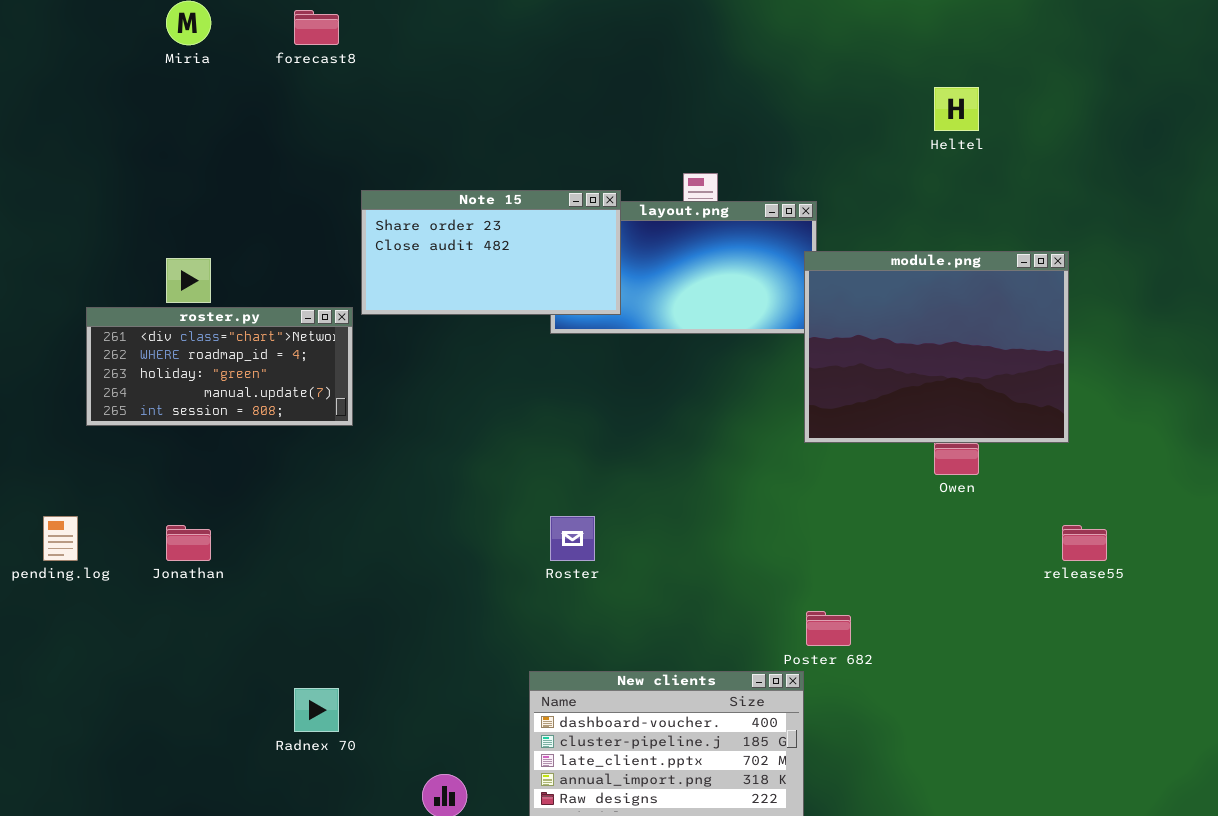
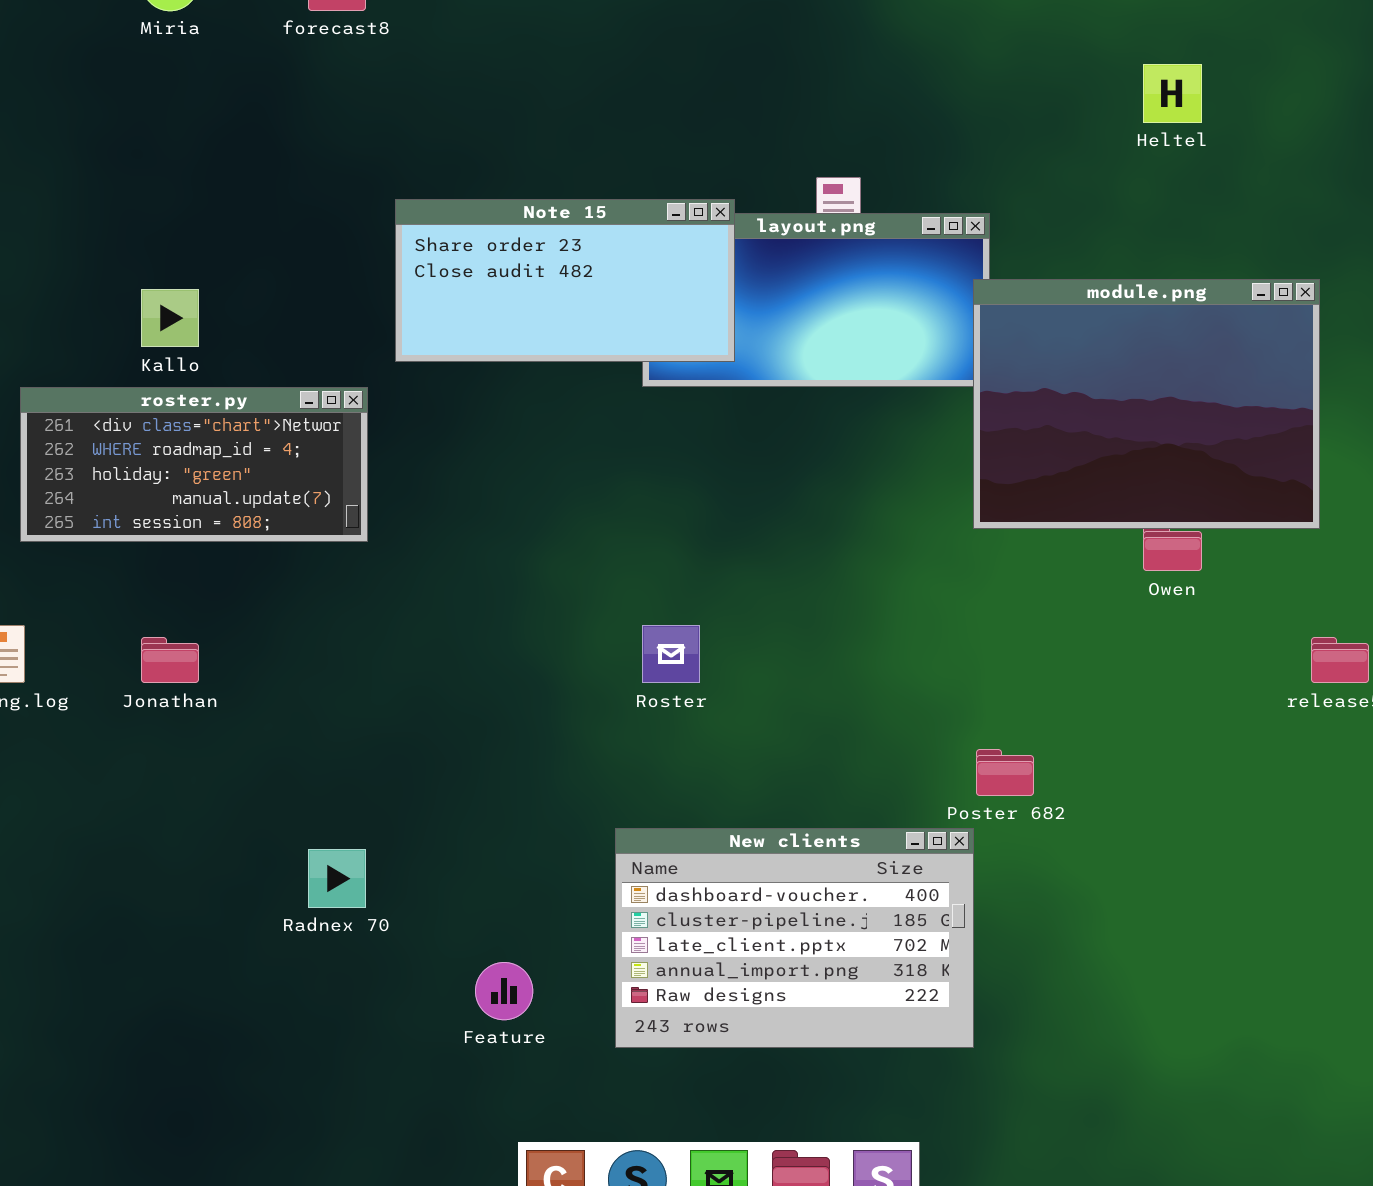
roster.py: [86,307,353,426] -> [20,387,368,542], moved

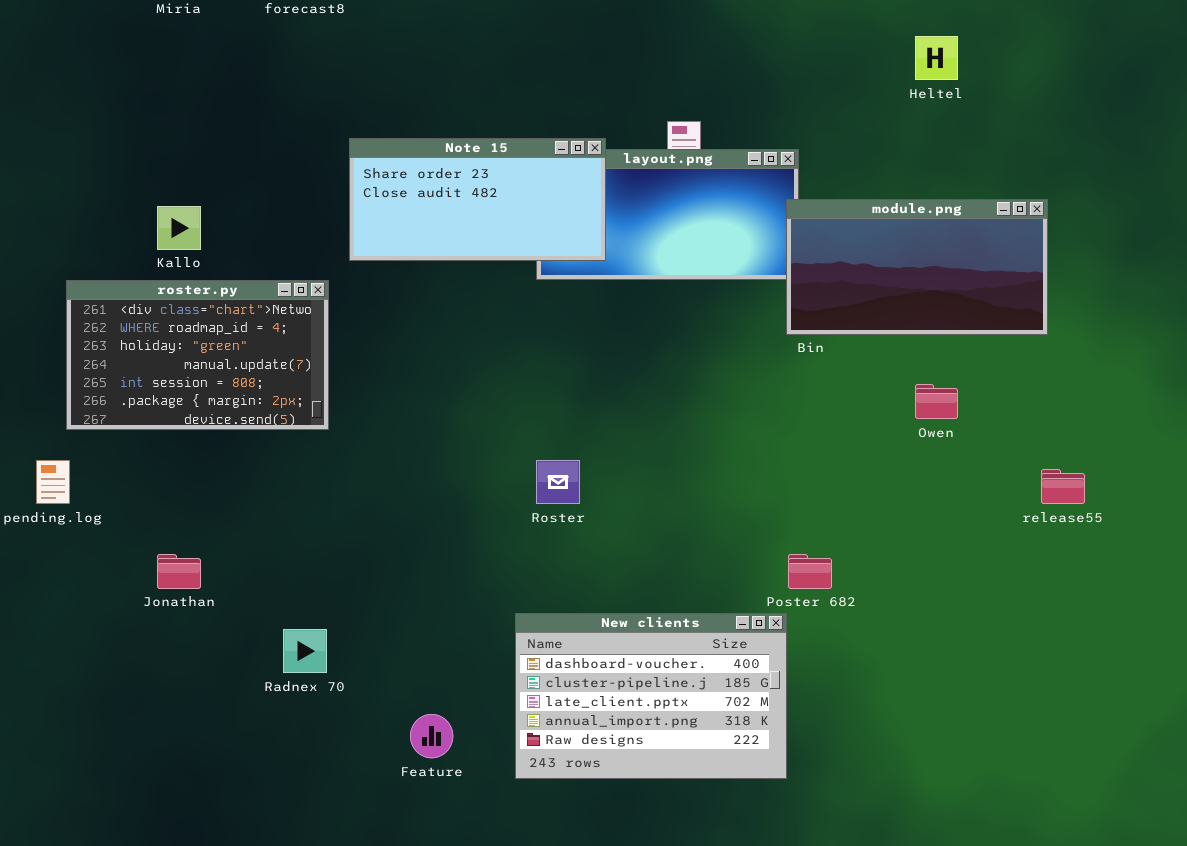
module.png: [973,279,1320,529] -> [786,199,1048,335], resized
roster.py: [20,387,368,542] -> [66,280,329,430], resized
Jonathan: [141,637,199,683] -> [157,554,201,589], moved

